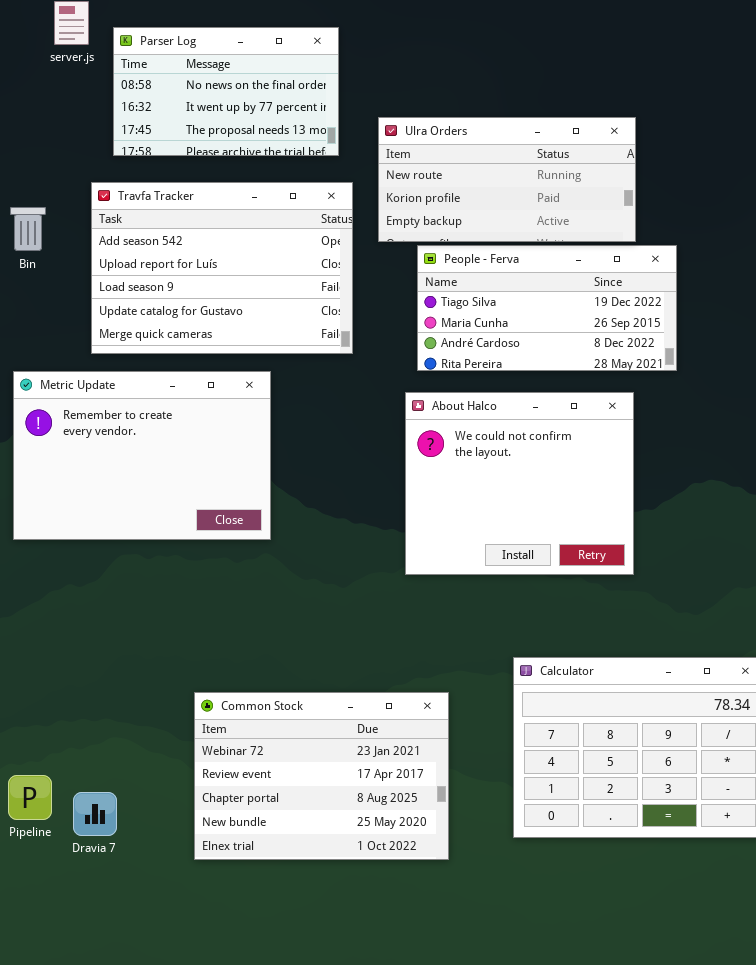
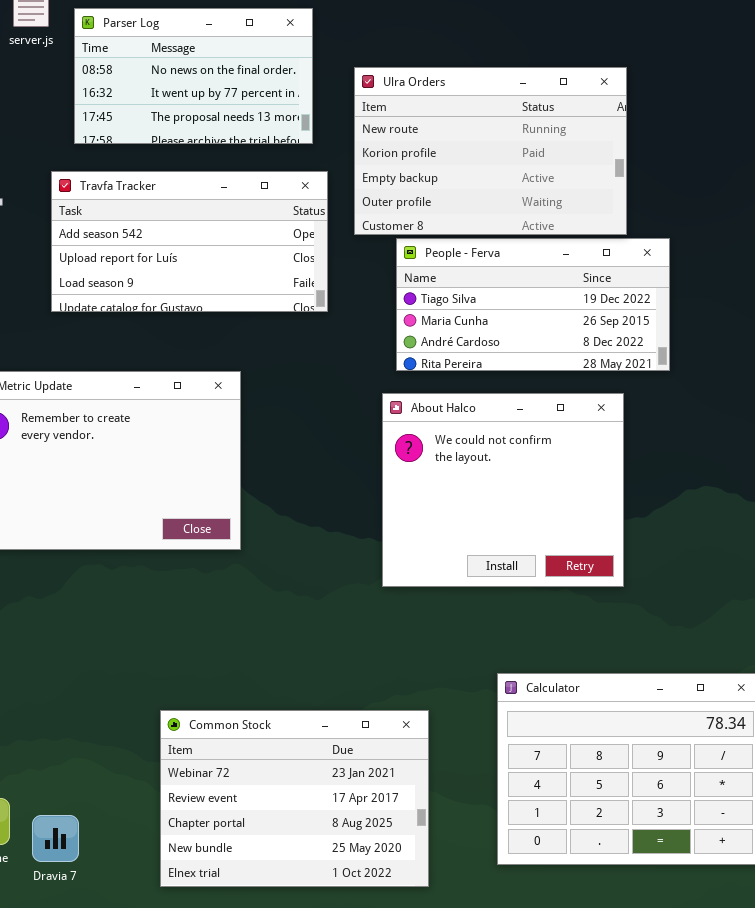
Ulra Orders: [378,117,636,242] -> [354,67,627,235], resized
Travfa Tracker: [91,182,353,354] -> [51,171,328,312], resized

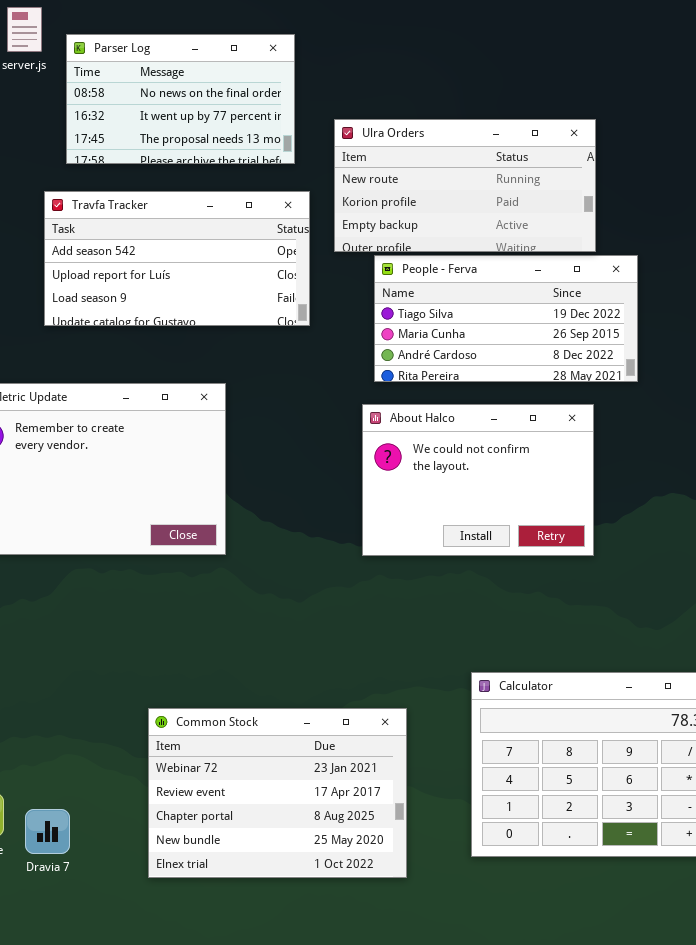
Ulra Orders: [354,67,627,235] -> [334,119,596,252], resized
About Halco: [382,393,624,587] -> [362,404,594,556], resized

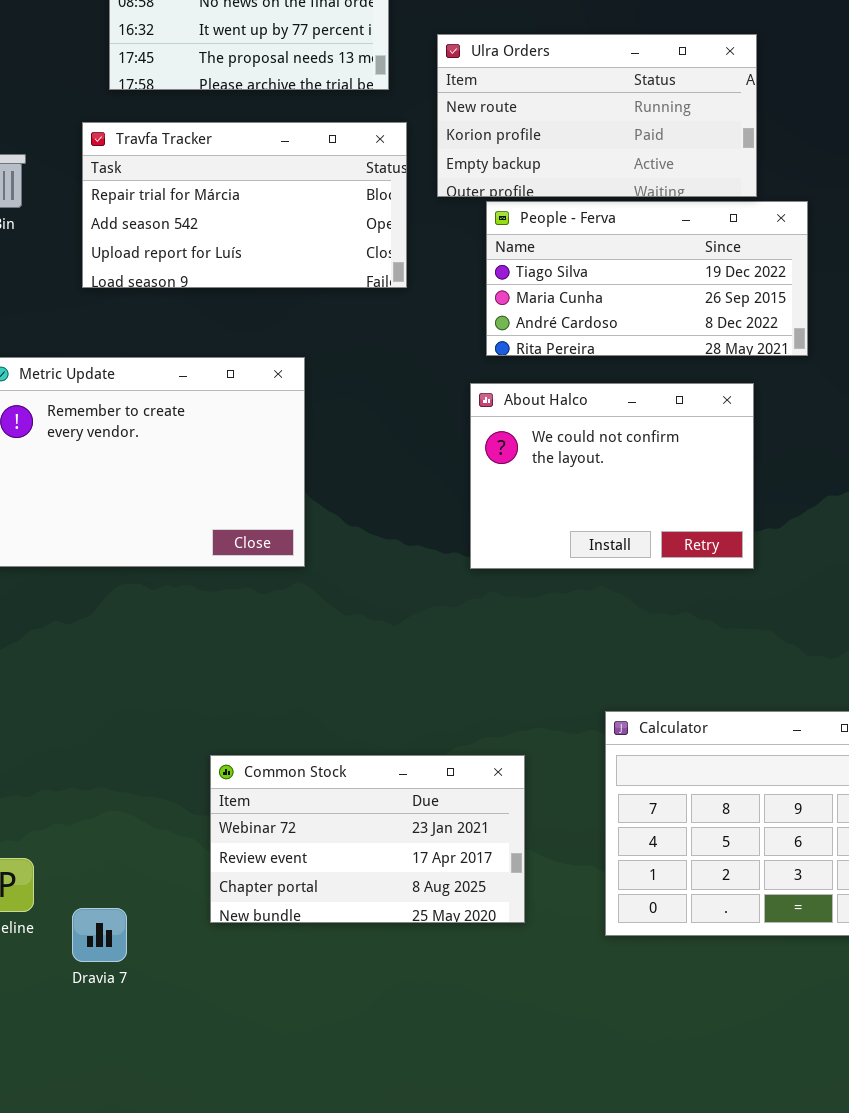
Travfa Tracker: [44,191,310,326] -> [82,122,407,288], scrolled up 1 row
Common Stock: [148,708,407,878] -> [210,755,525,923], resized
Dravia 7: [25,809,70,854] -> [72,908,127,962], moved

